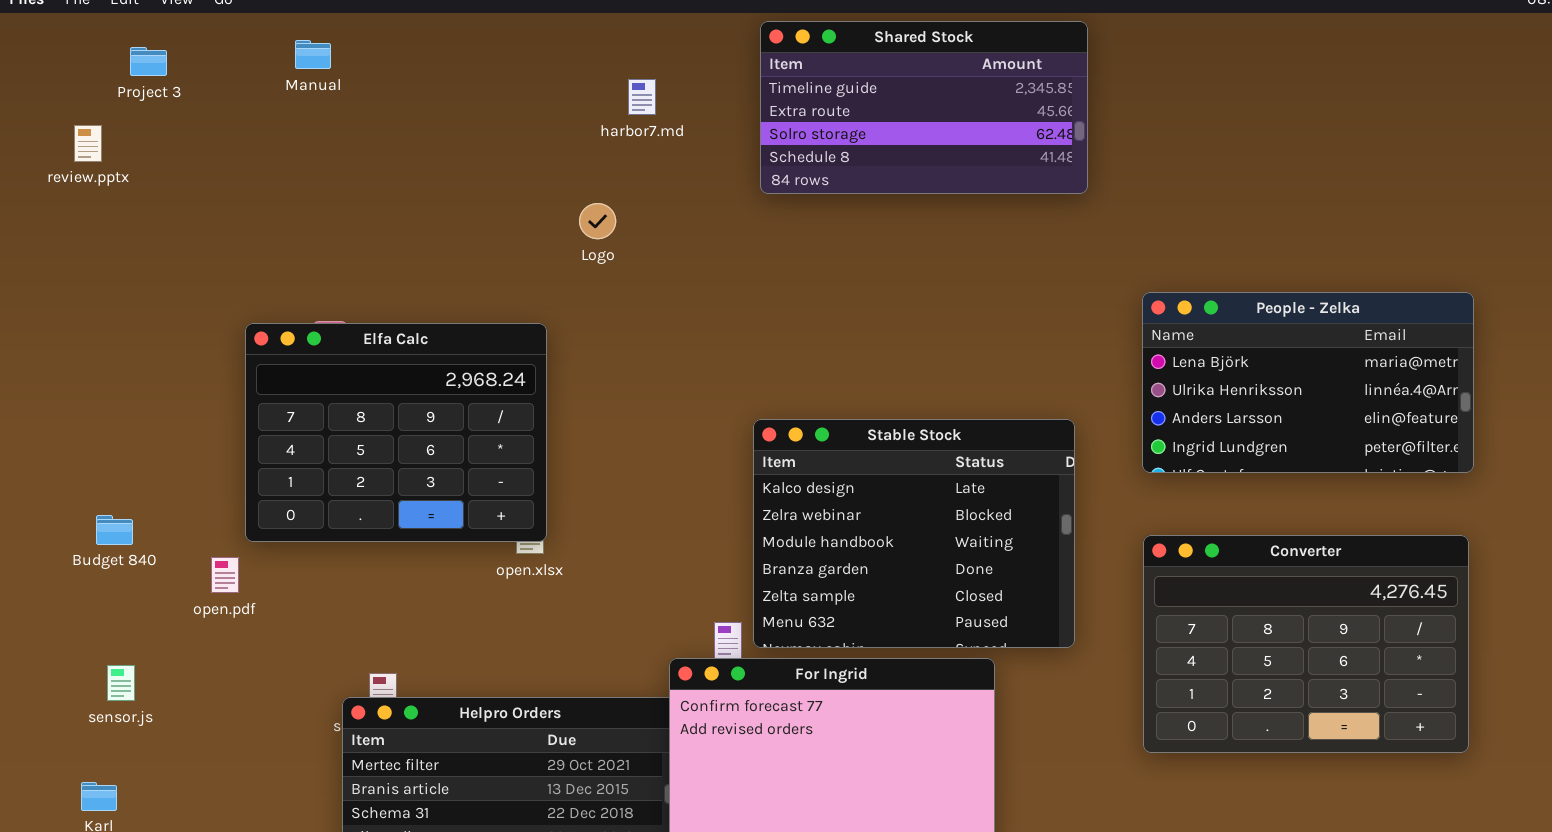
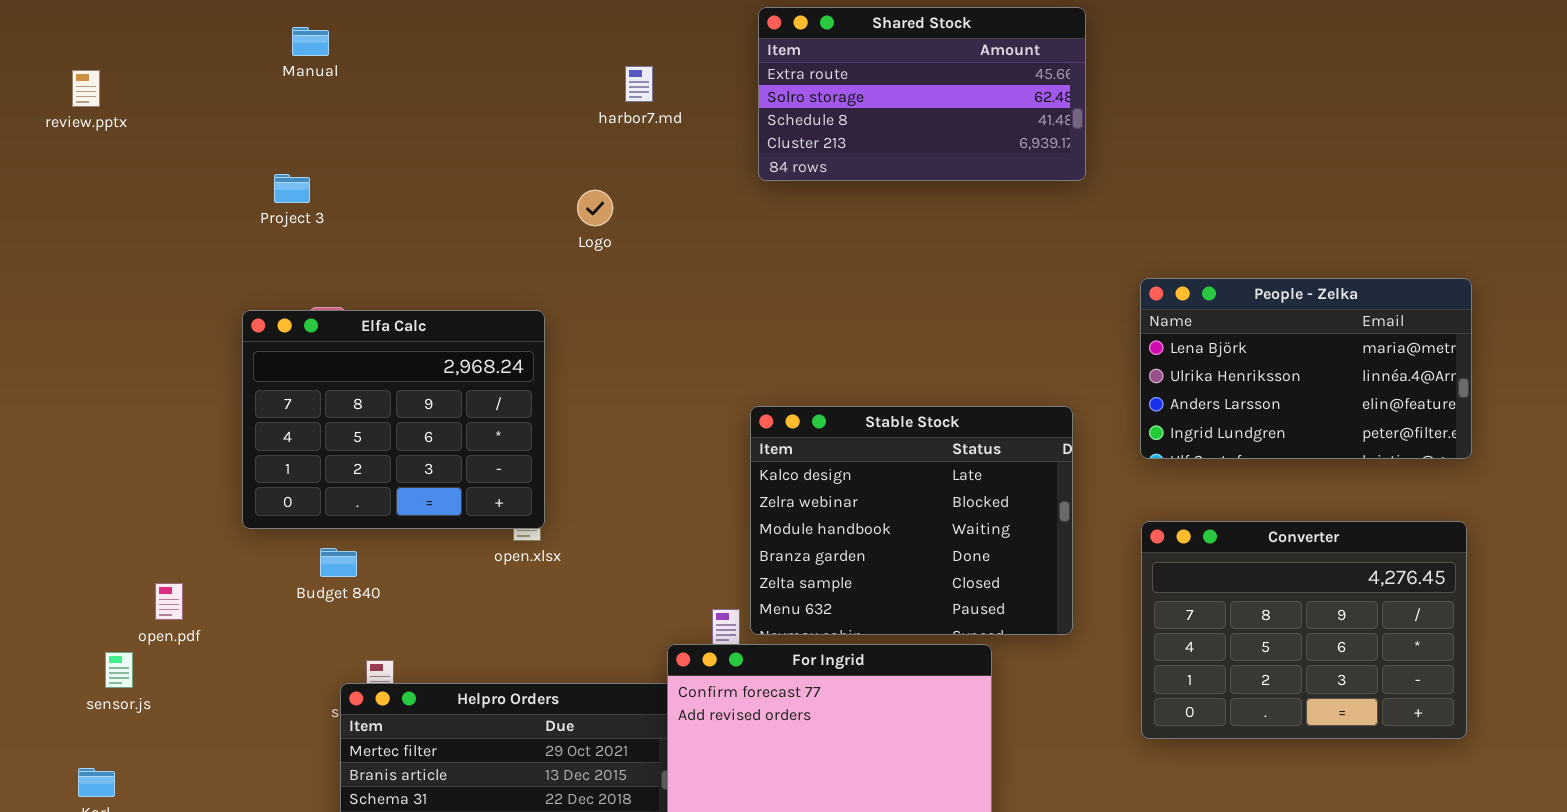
Shared Stock: [760,21,1088,194] -> [758,7,1086,181], scrolled down 1 row
Project 3: [130,47,167,76] -> [274,174,310,203], moved
review.pptx: [74,125,102,162] -> [72,70,100,107], moved
Budget 840: [96,515,133,545] -> [320,548,357,577], moved
open.pdf: [211,557,239,593] -> [155,583,183,620], moved

